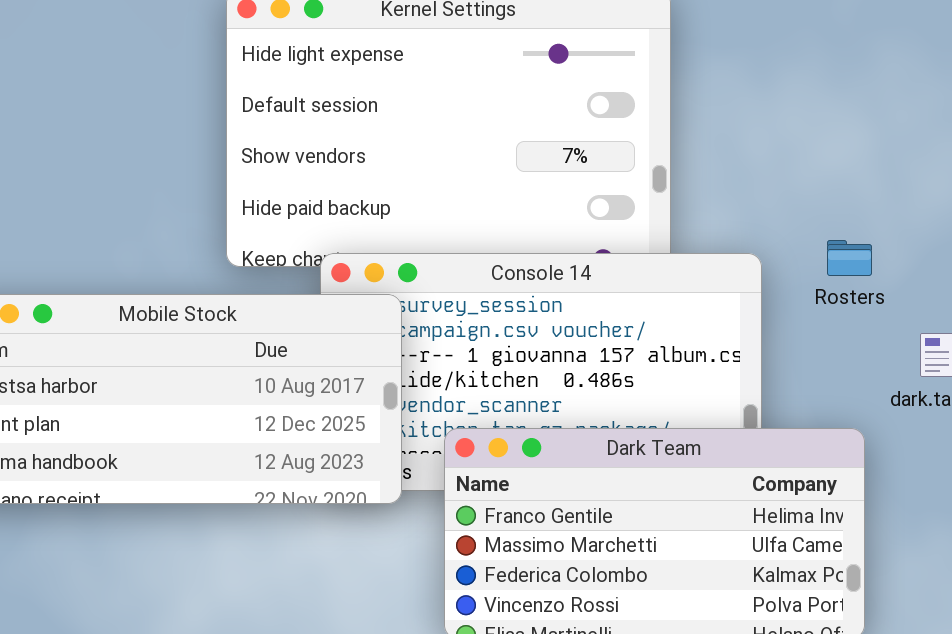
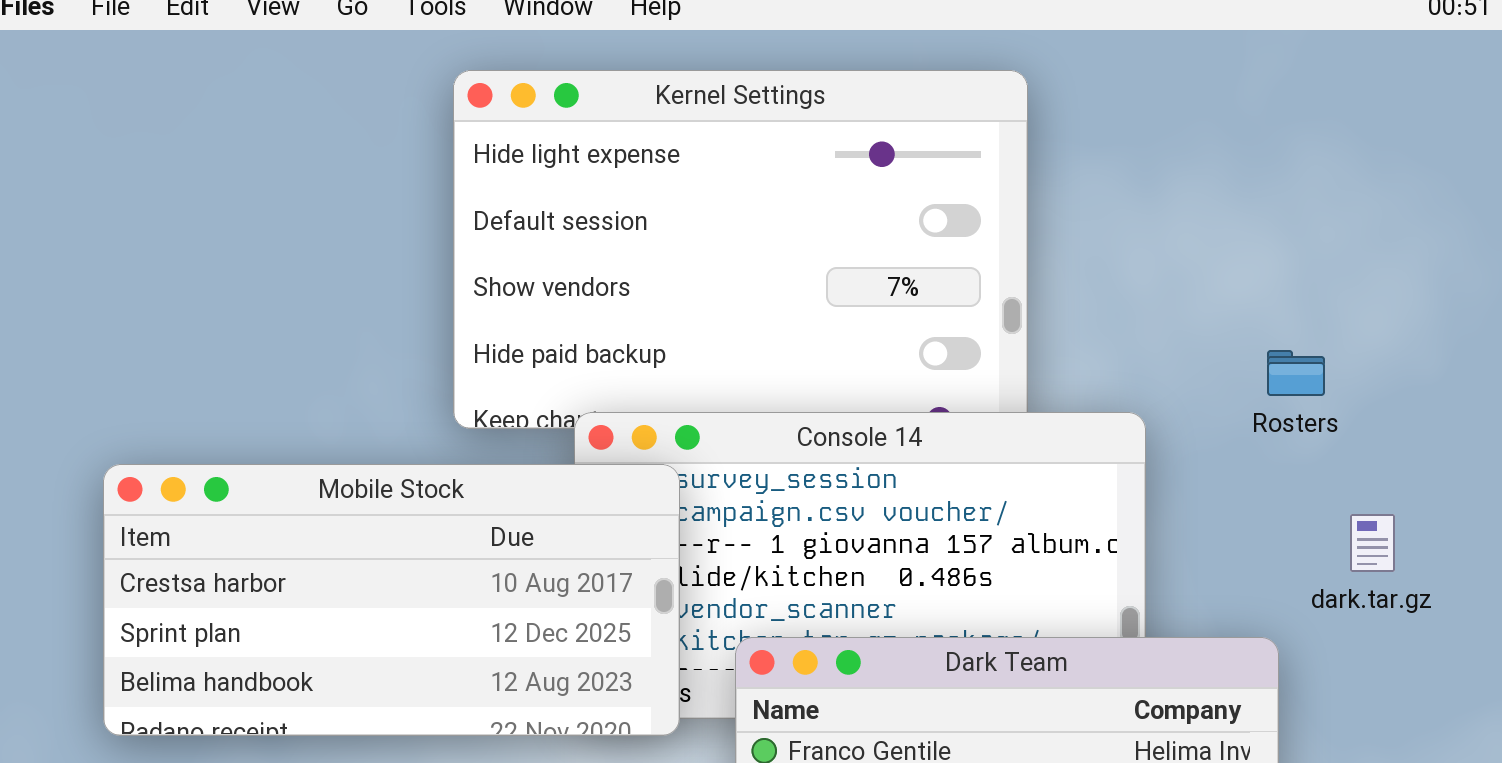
Rosters: [827,240,872,276] -> [1267,350,1325,396], moved

